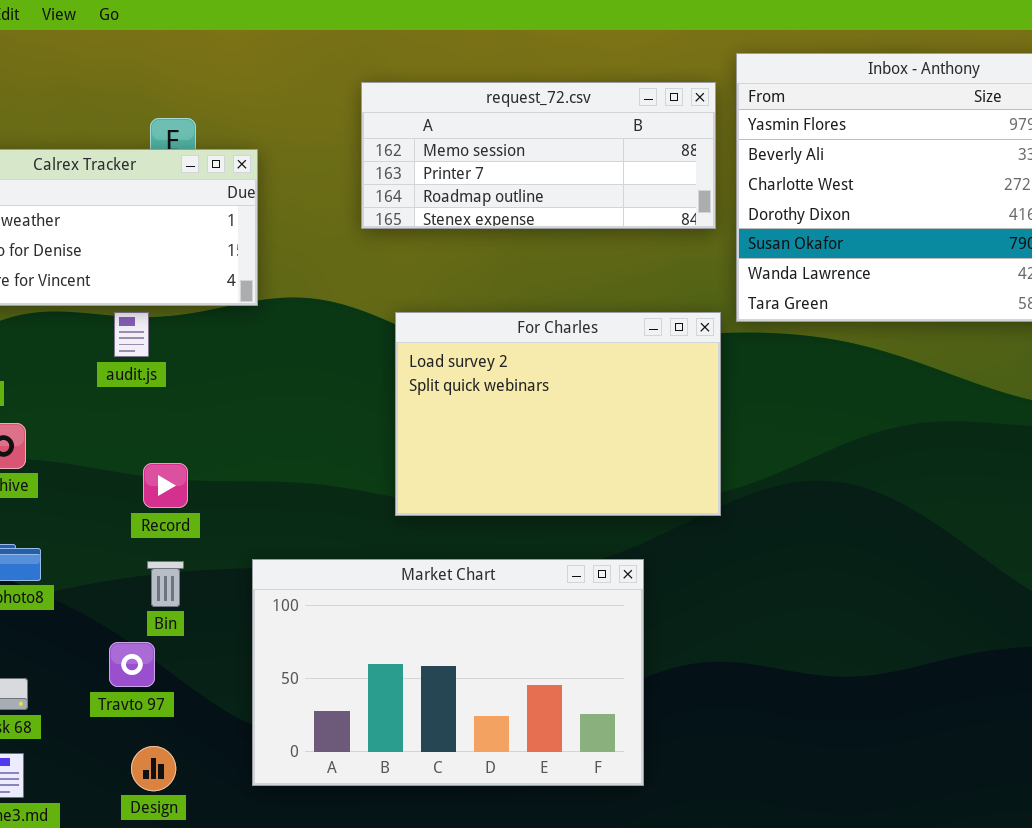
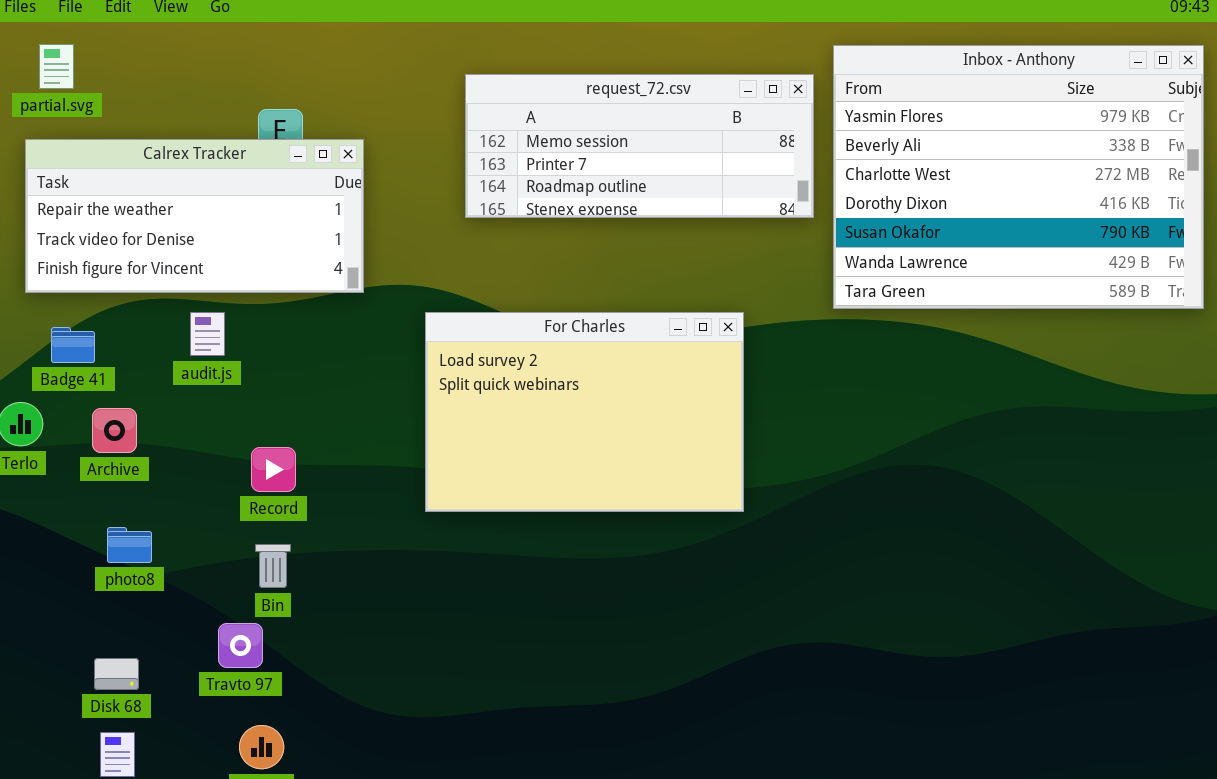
audit.js: [114,312,149,357] -> [190,312,225,356], moved
For Charles: [395,312,721,516] -> [425,312,744,512], moved
Market Chart: [252,559,644,786] -> none, closed

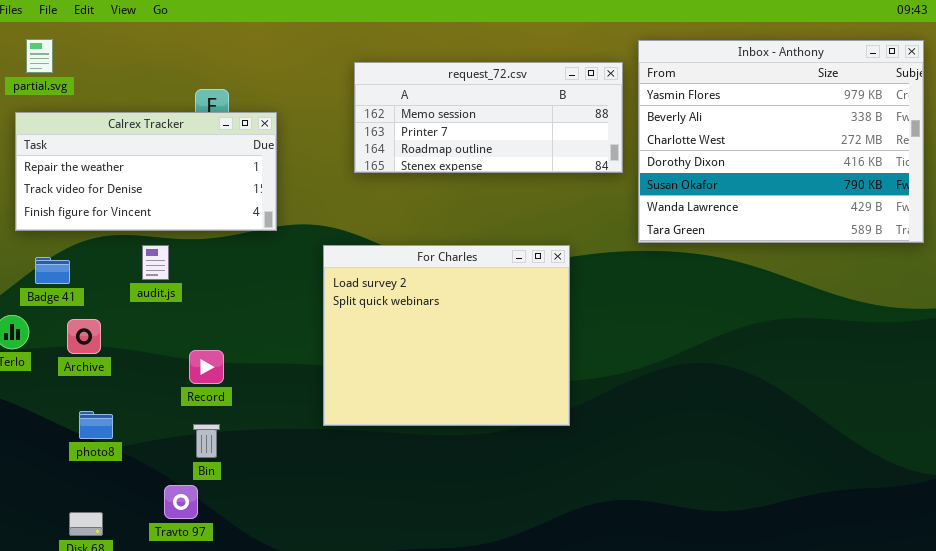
For Charles: [425,312,744,512] -> [323,245,570,426], resized

